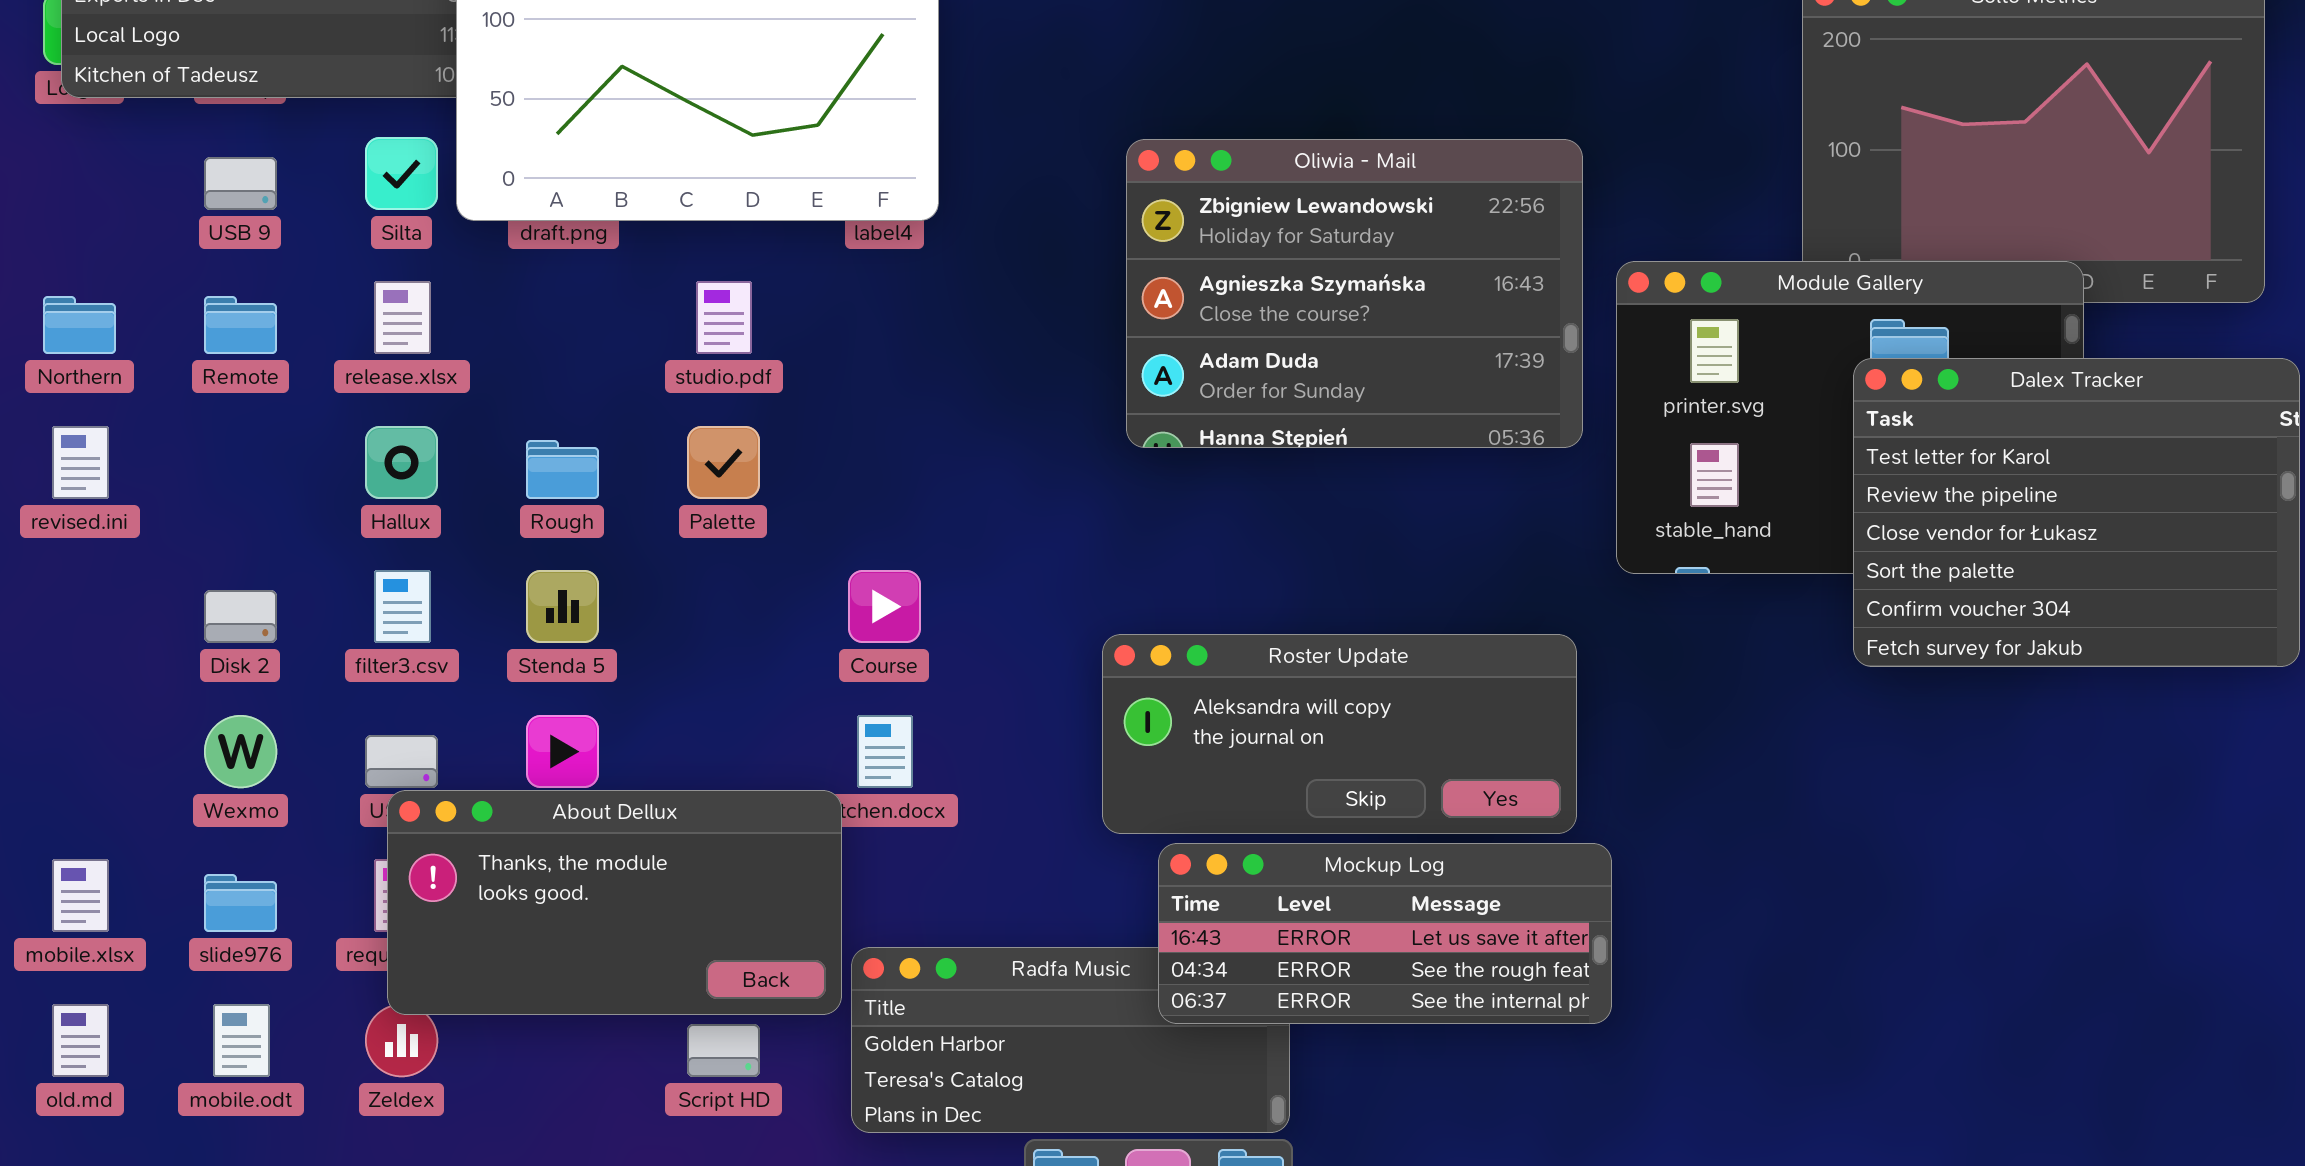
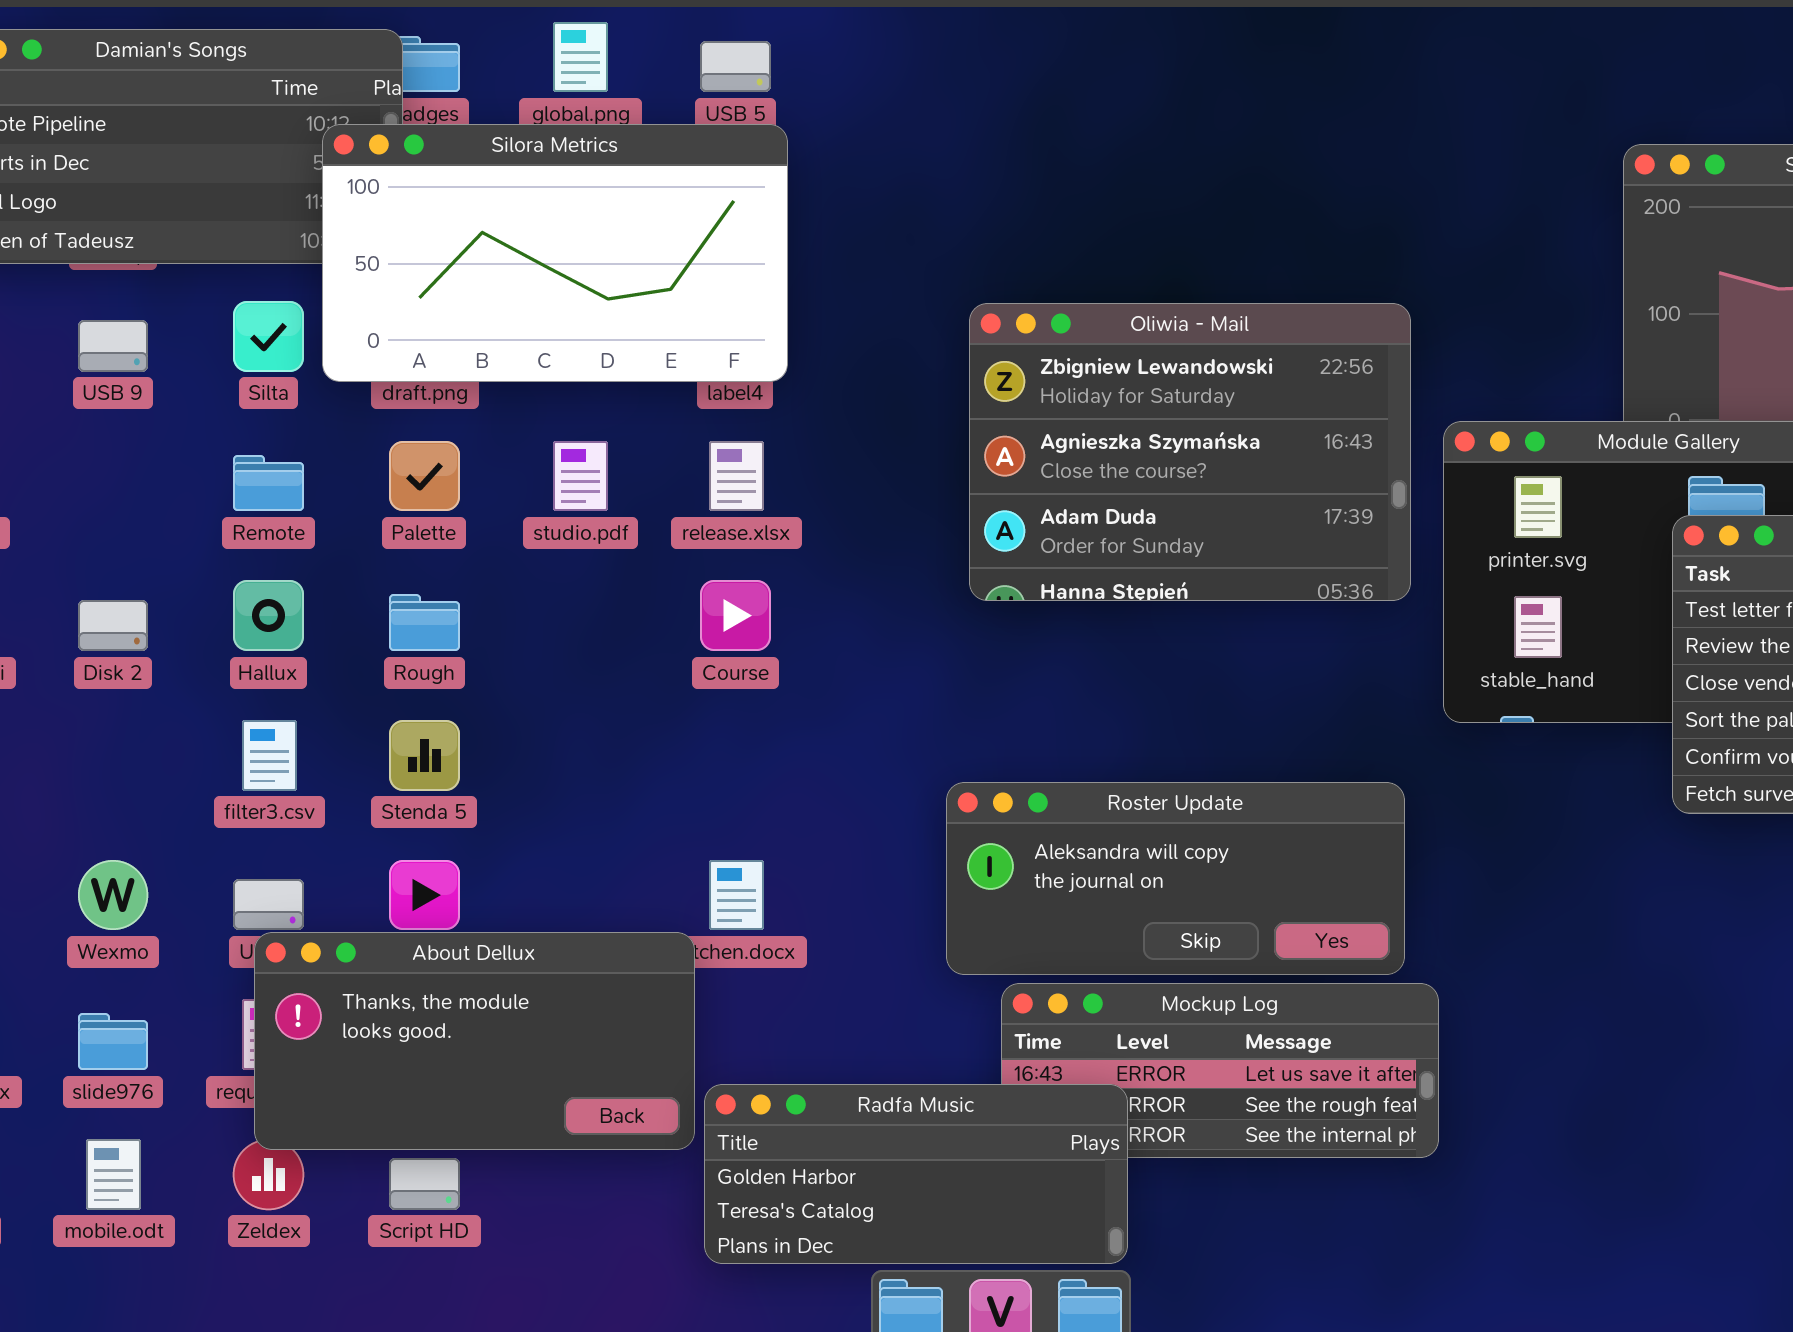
release.xlsx: [374,281,431,354] -> [709,441,764,511], moved
Remote: [204,296,277,354] -> [233,455,304,511], moved
Palette: [687,426,760,499] -> [389,441,460,511], moved
Course: [848,570,921,643] -> [700,580,771,651], moved
Disk 2: [204,590,277,643] -> [78,600,148,651], moved
Radfa Music: [851,947,1290,1133] -> [704,1084,1128,1264], raised
Script HD: [687,1024,760,1077] -> [389,1158,460,1210], moved

